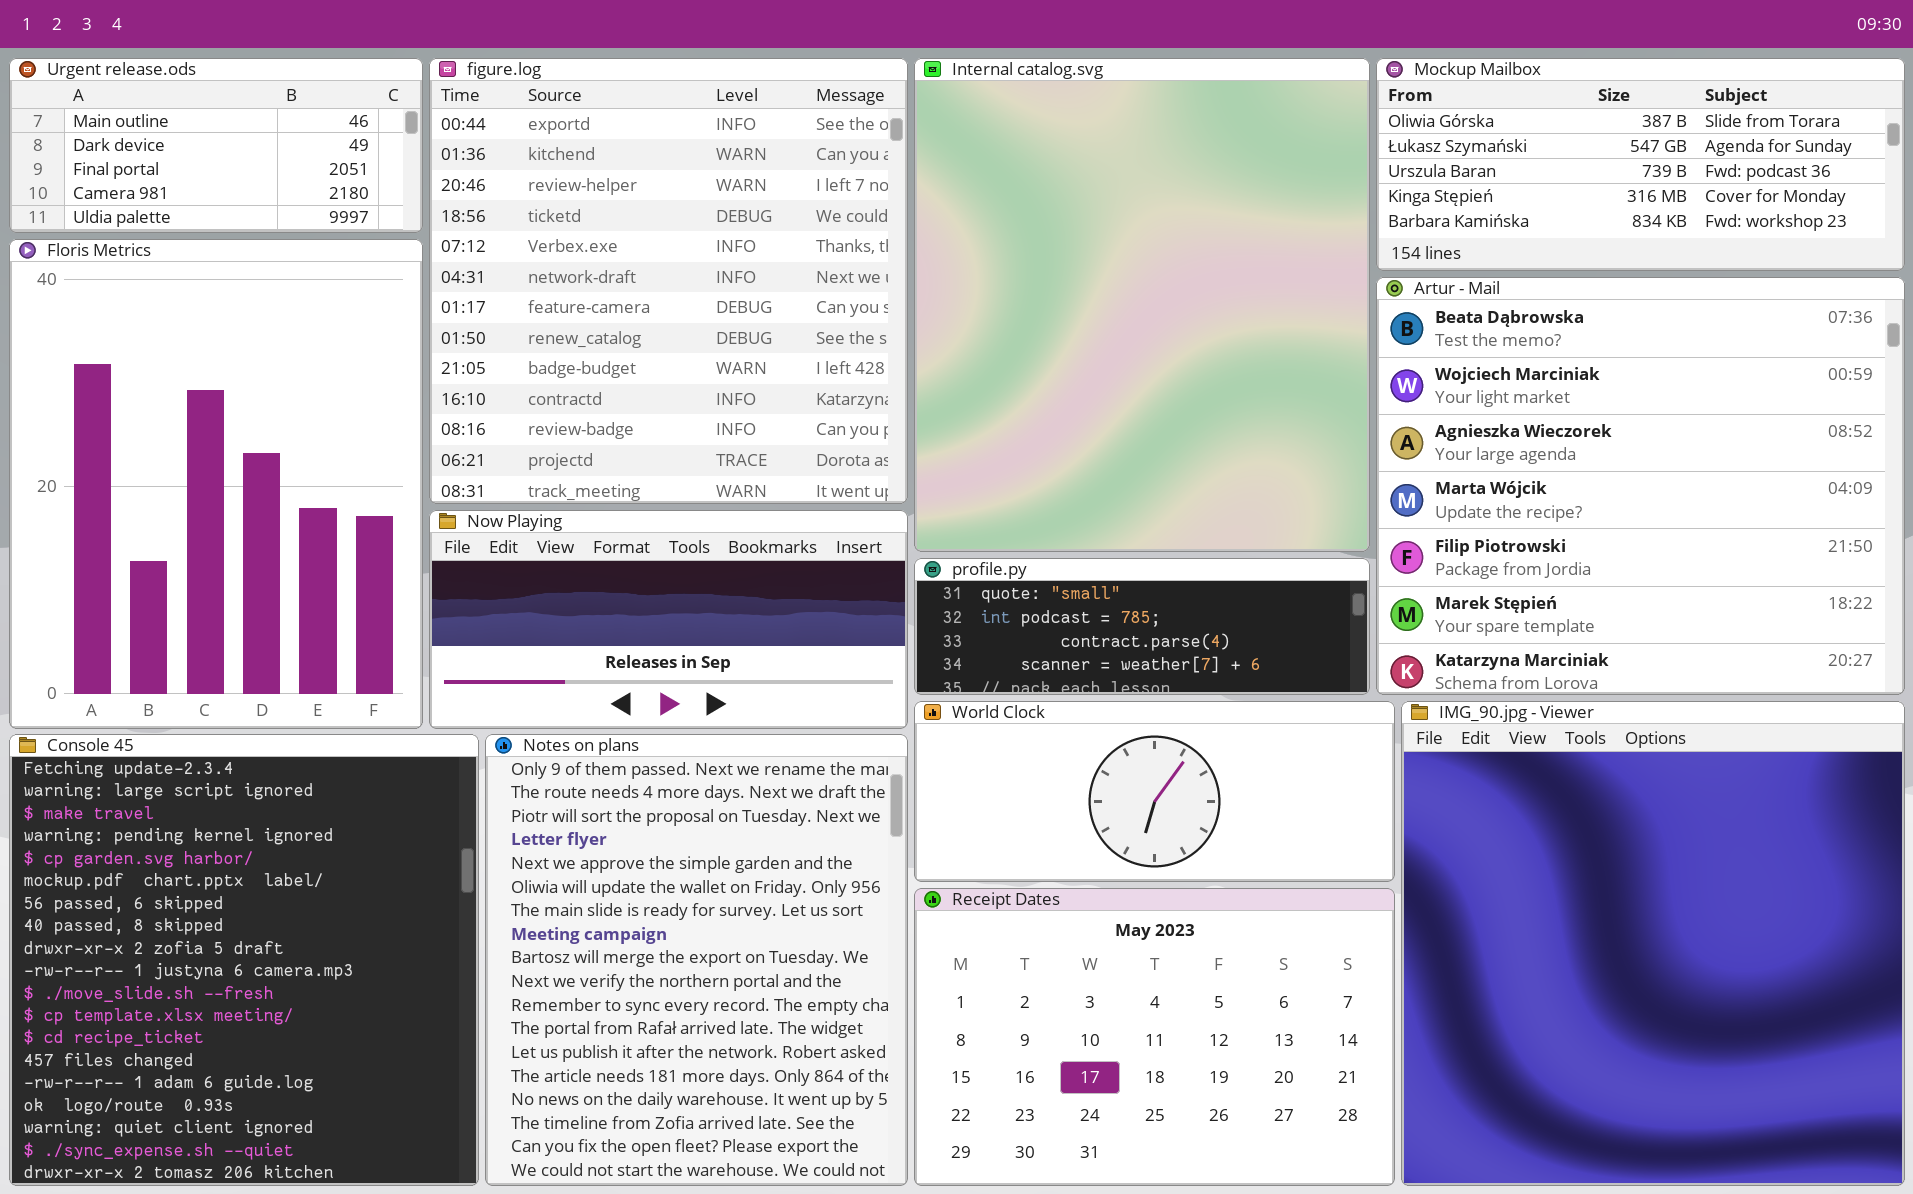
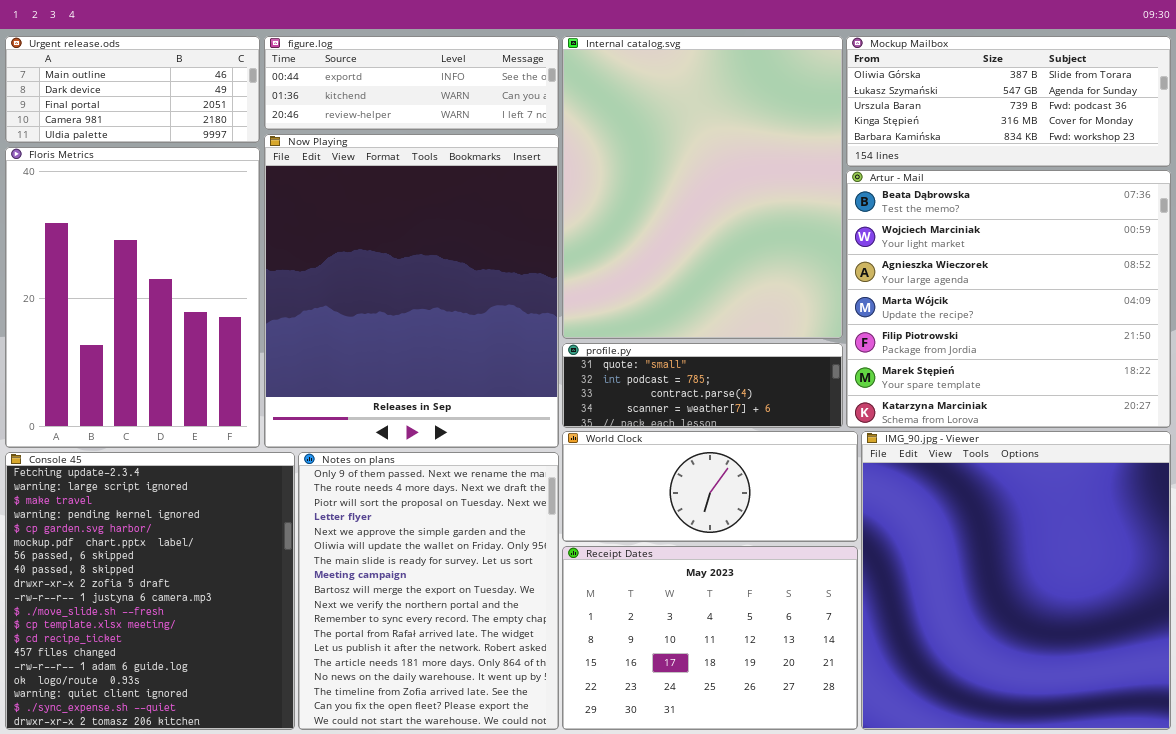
figure.log: [429,58,908,504] -> [264,36,559,130], resized
Now Playing: [429,510,908,729] -> [264,134,559,448], resized

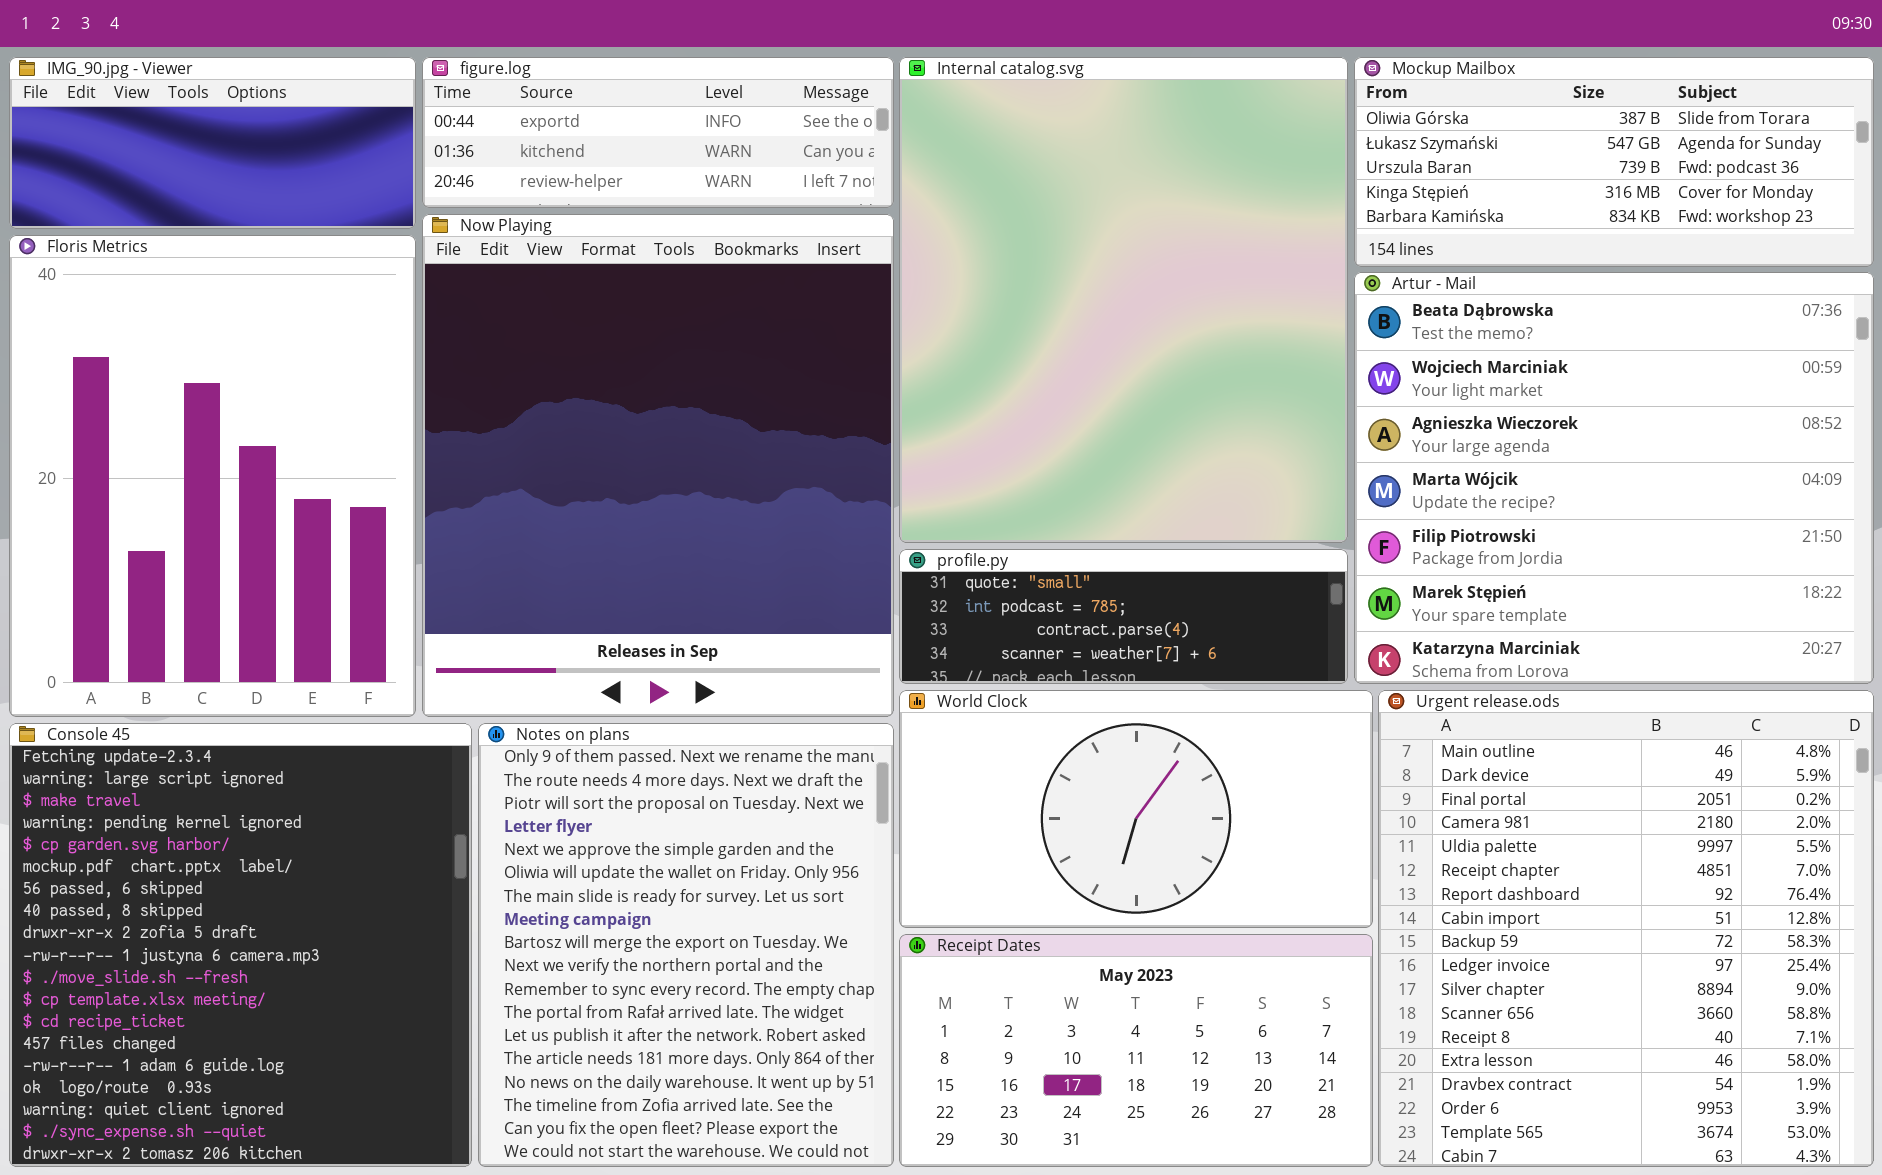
Urgent release.ods: [5,36,260,143] -> [1378,690,1874,1167], moved, resized
World Clock: [562,431,858,542] -> [899,690,1373,928], resized
IMG_90.jpg - Viewer: [861,431,1171,730] -> [9,57,416,229], moved, resized
Receipt Dates: [562,546,858,730] -> [899,934,1373,1167], resized

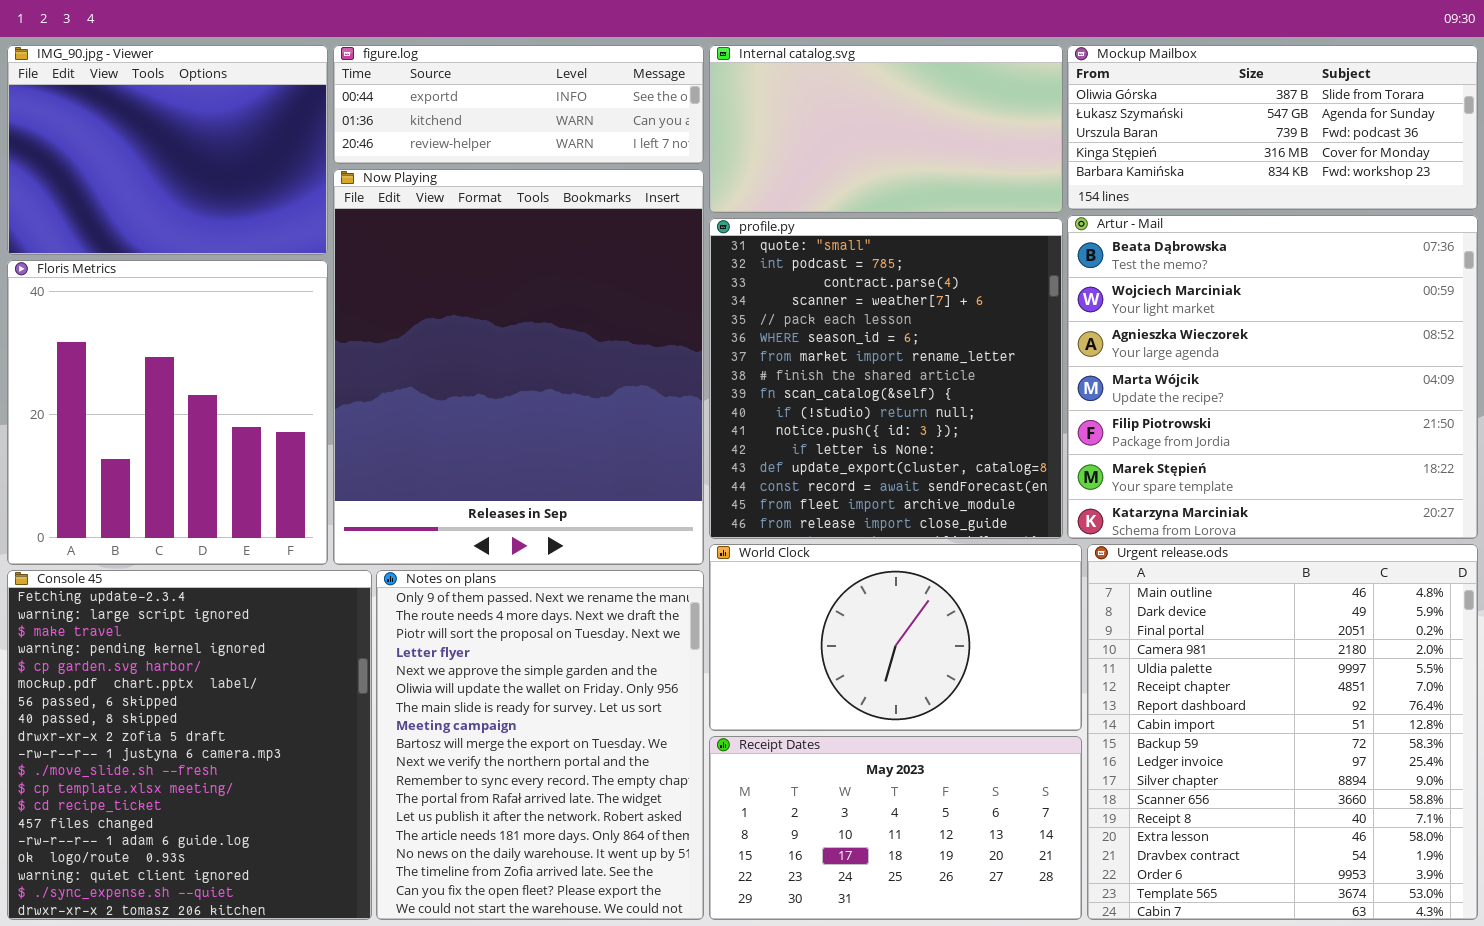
IMG_90.jpg - Viewer: [9,57,416,229] -> [7,45,328,255], resized
Internal catalog.svg: [899,57,1348,543] -> [709,45,1063,213], resized
Floris Metrics: [9,235,416,717] -> [7,260,328,565], resized
profile.py: [899,549,1348,684] -> [709,218,1063,539], resized

